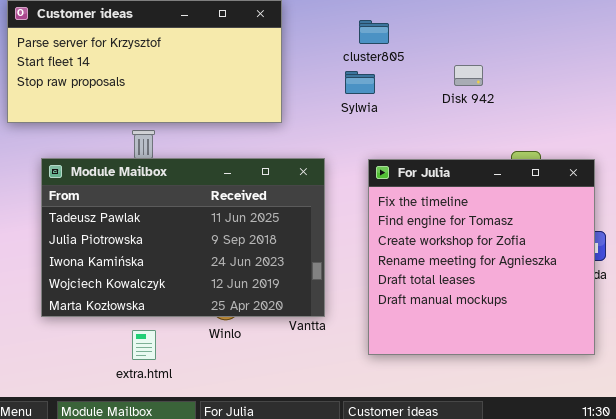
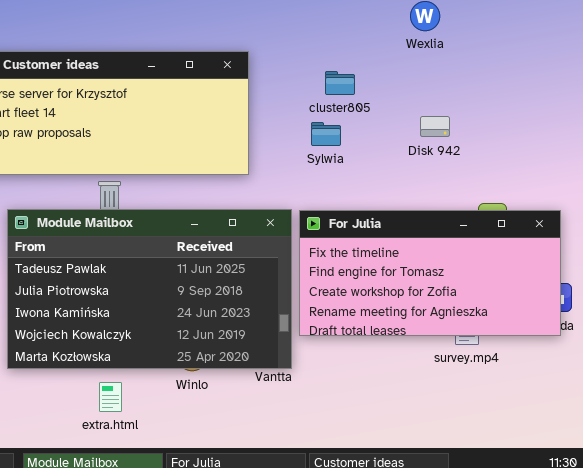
For Julia: [368,159,595,355] -> [299,210,561,336], resized

